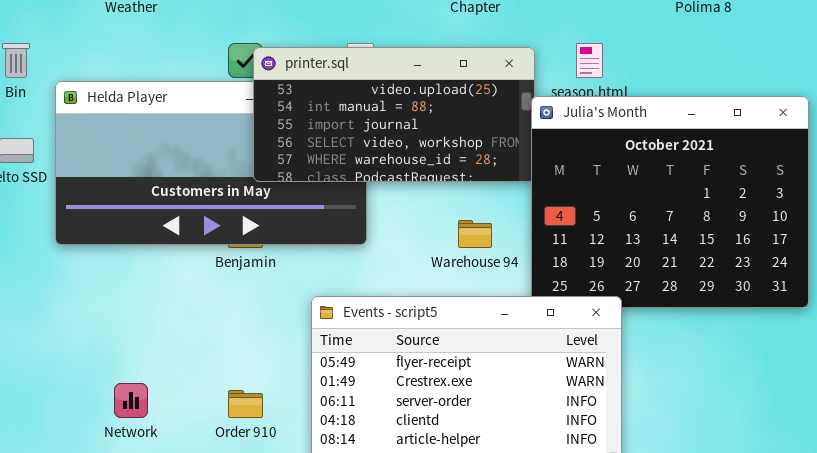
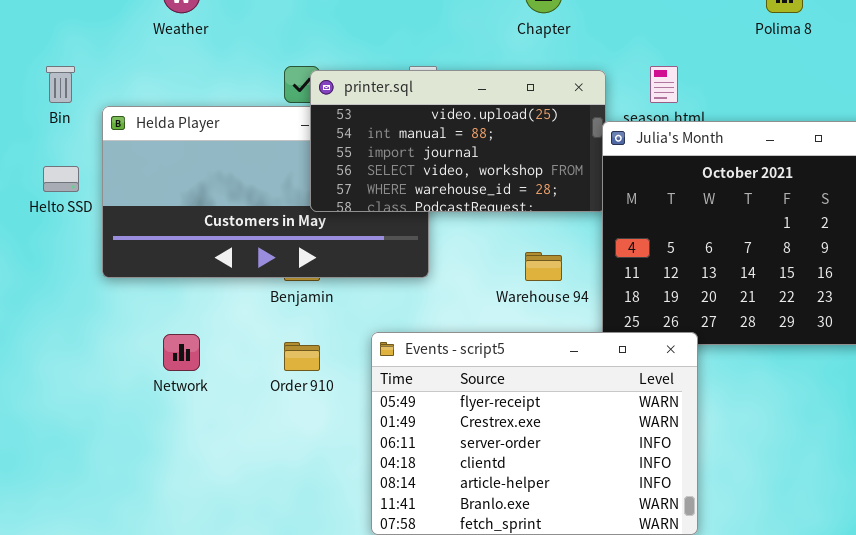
Network: [114,383,148,418] -> [163,334,200,371], moved
Order 910: [228,390,263,418] -> [284,342,320,371], moved

